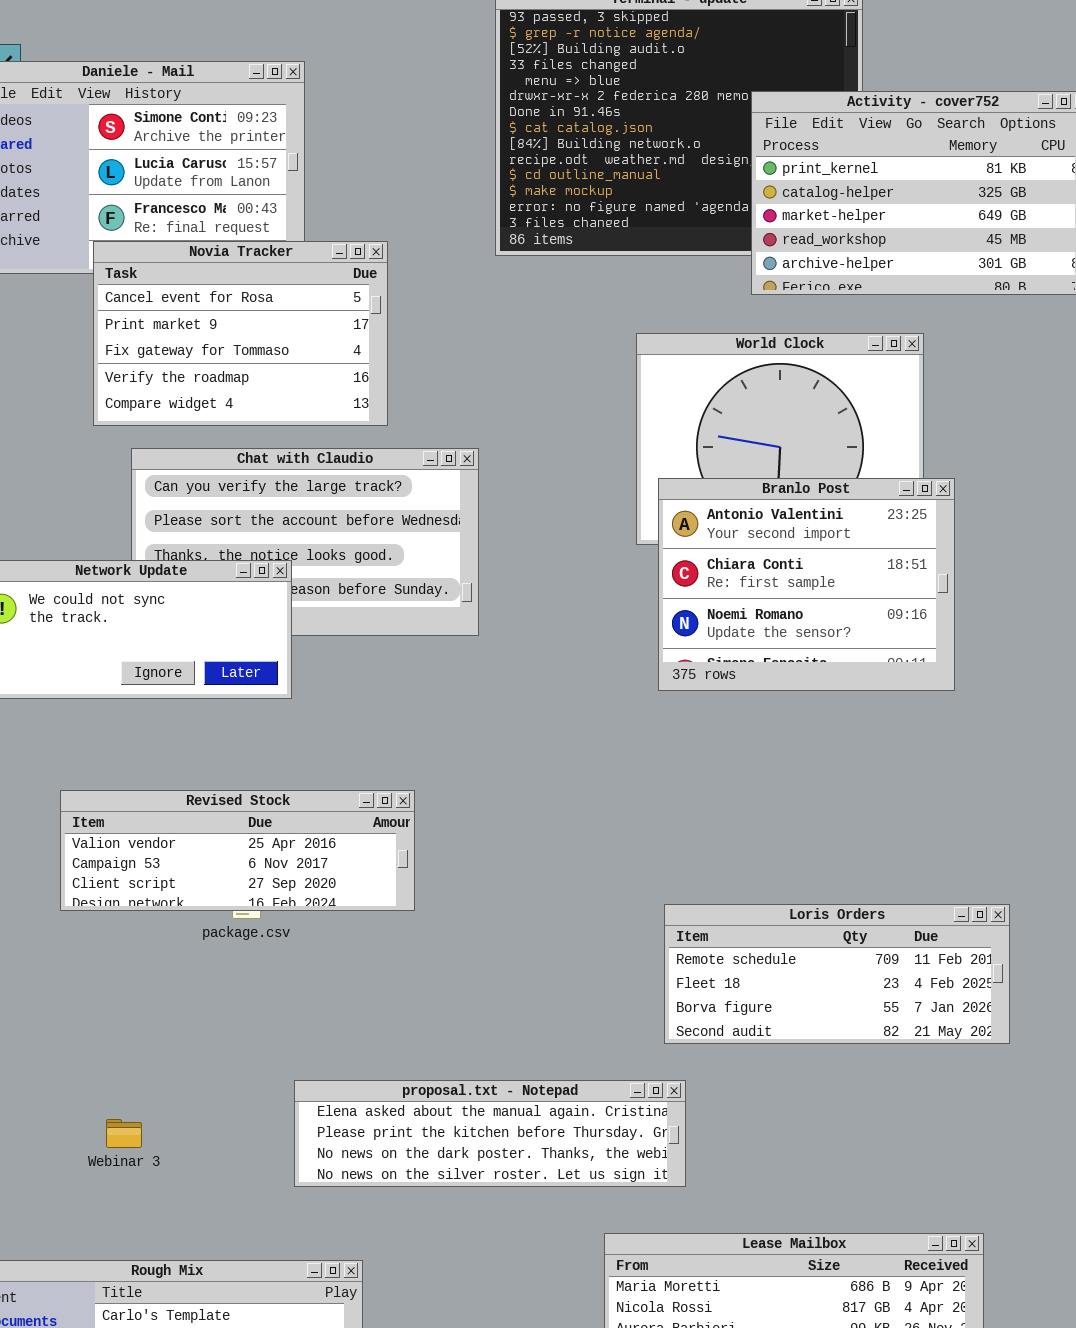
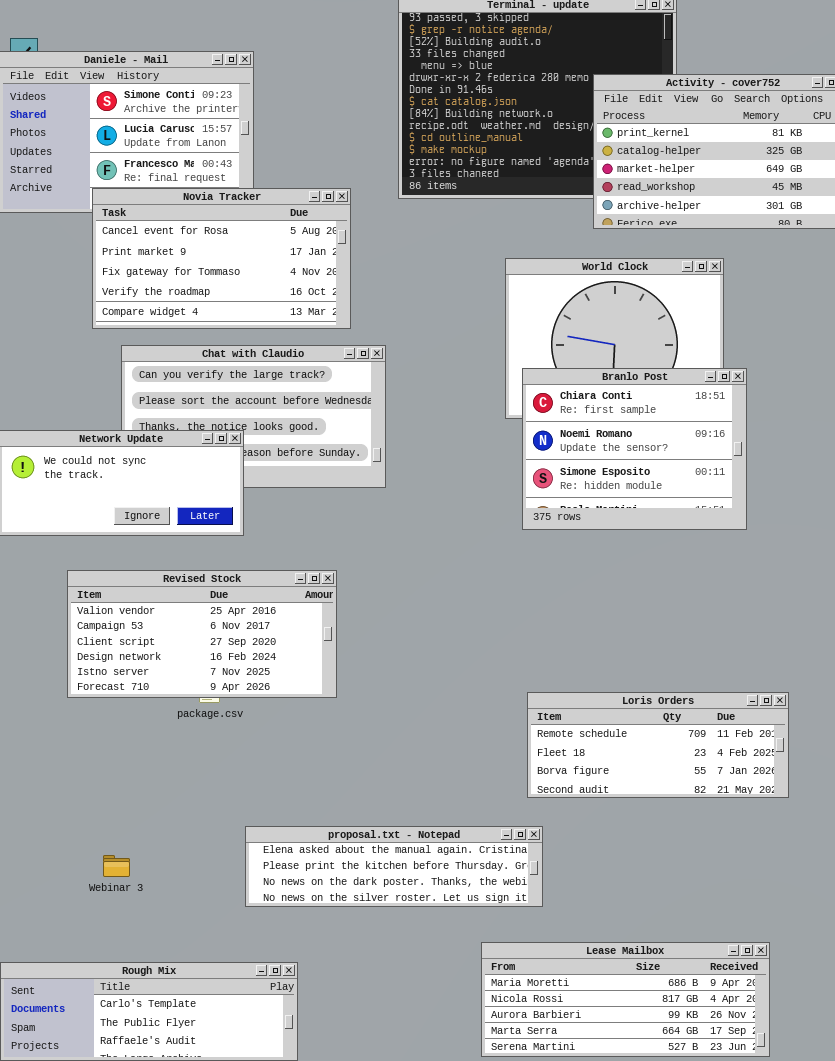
Novia Tracker: [93,241,388,426] -> [92,188,351,329], resized
Branlo Post: [658,478,955,691] -> [522,368,747,530], scrolled down 1 row
Revised Stock: [60,790,415,911] -> [67,570,337,698], resized

